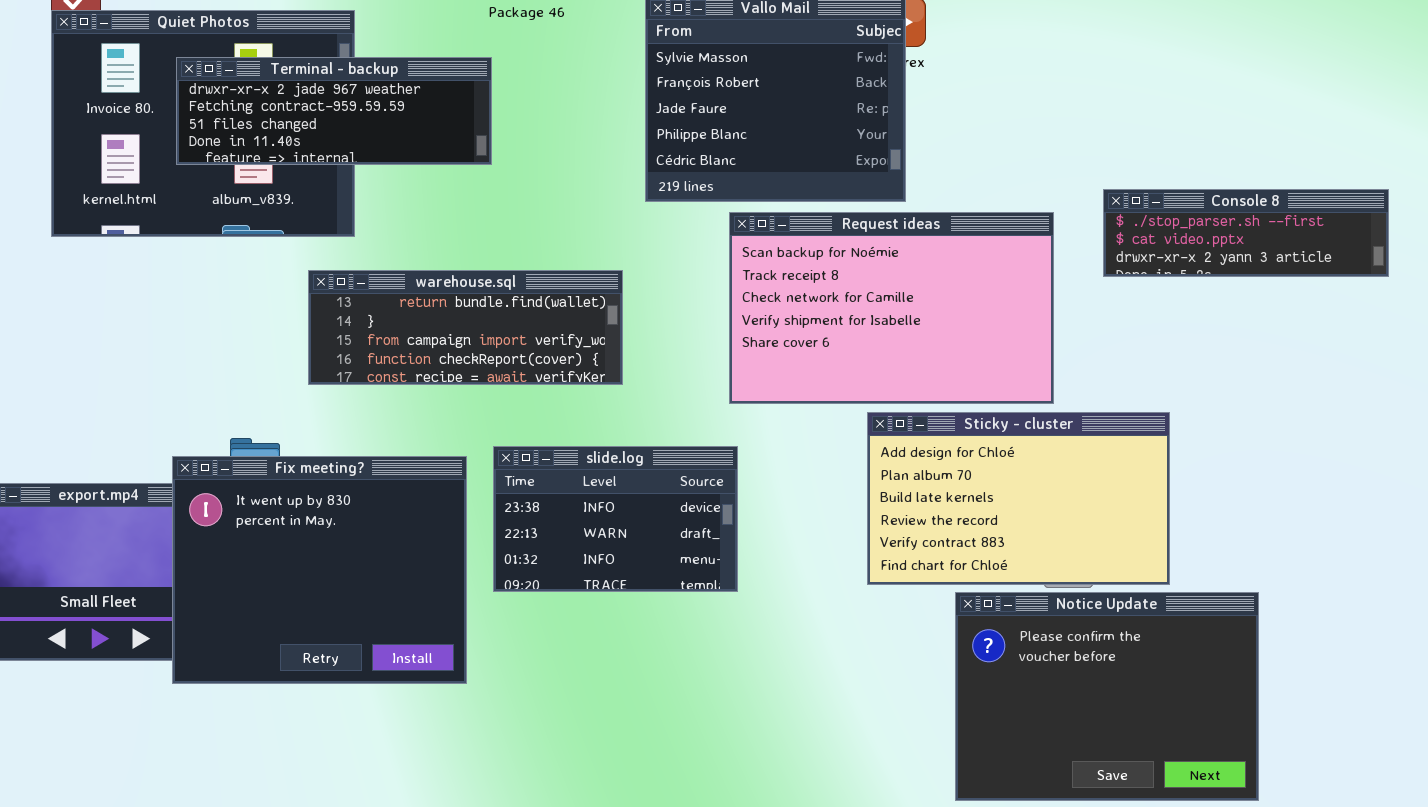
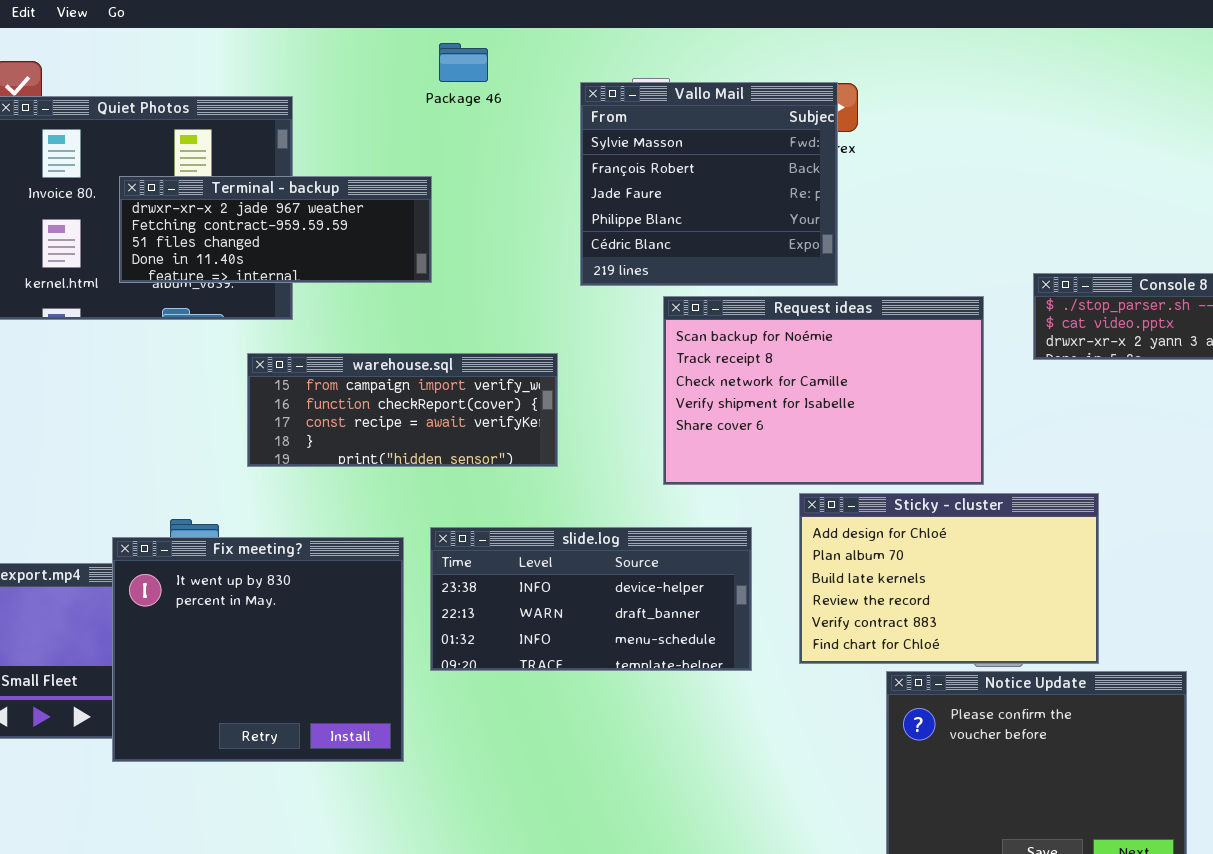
Terminal - backup: [176,57,492,165] -> [119,176,432,283], moved
warehouse.sql: [308,270,623,385] -> [247,353,558,467], scrolled down 2 rows
slide.log: [493,446,738,592] -> [430,527,752,671], resized

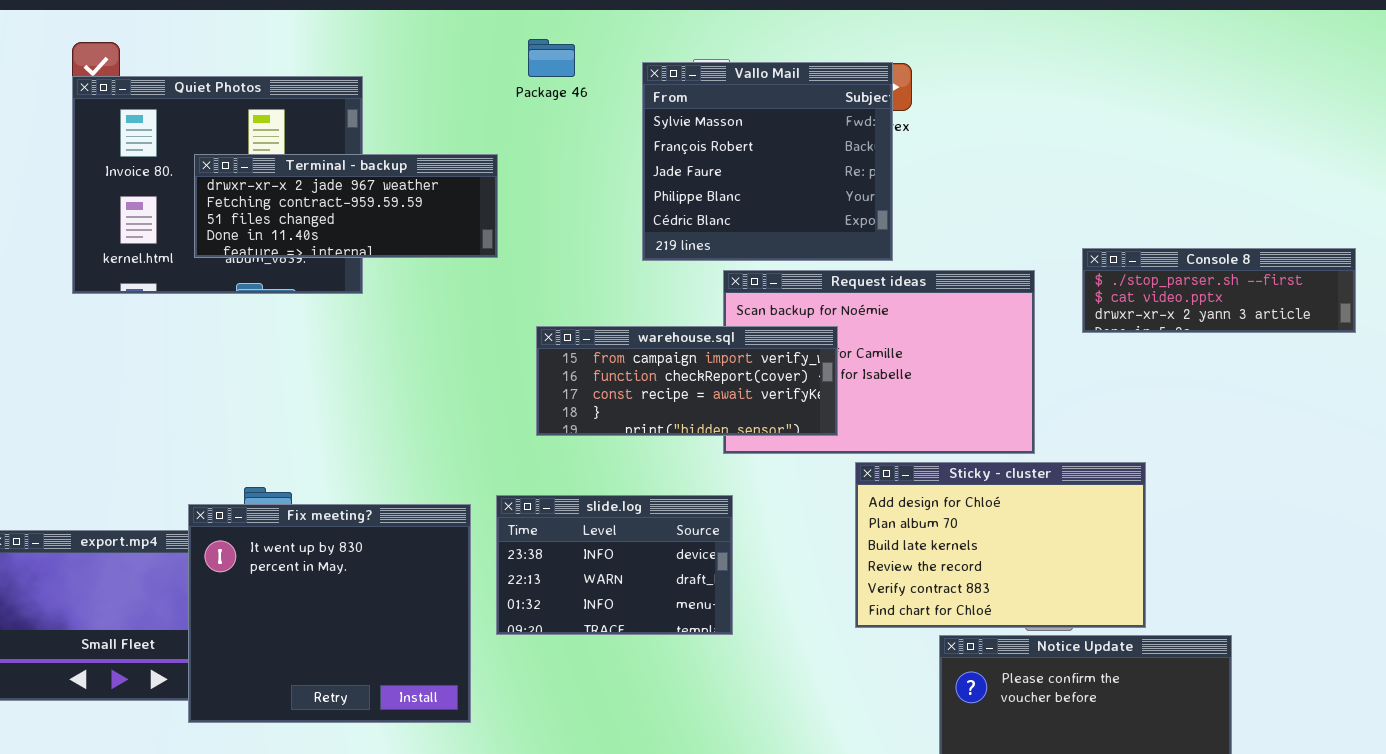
Package 46: [439,43,488,82] -> [528,39,575,77], moved
warehouse.sql: [247,353,558,467] -> [536,326,838,436], moved
slide.log: [430,527,752,671] -> [496,495,733,635], resized

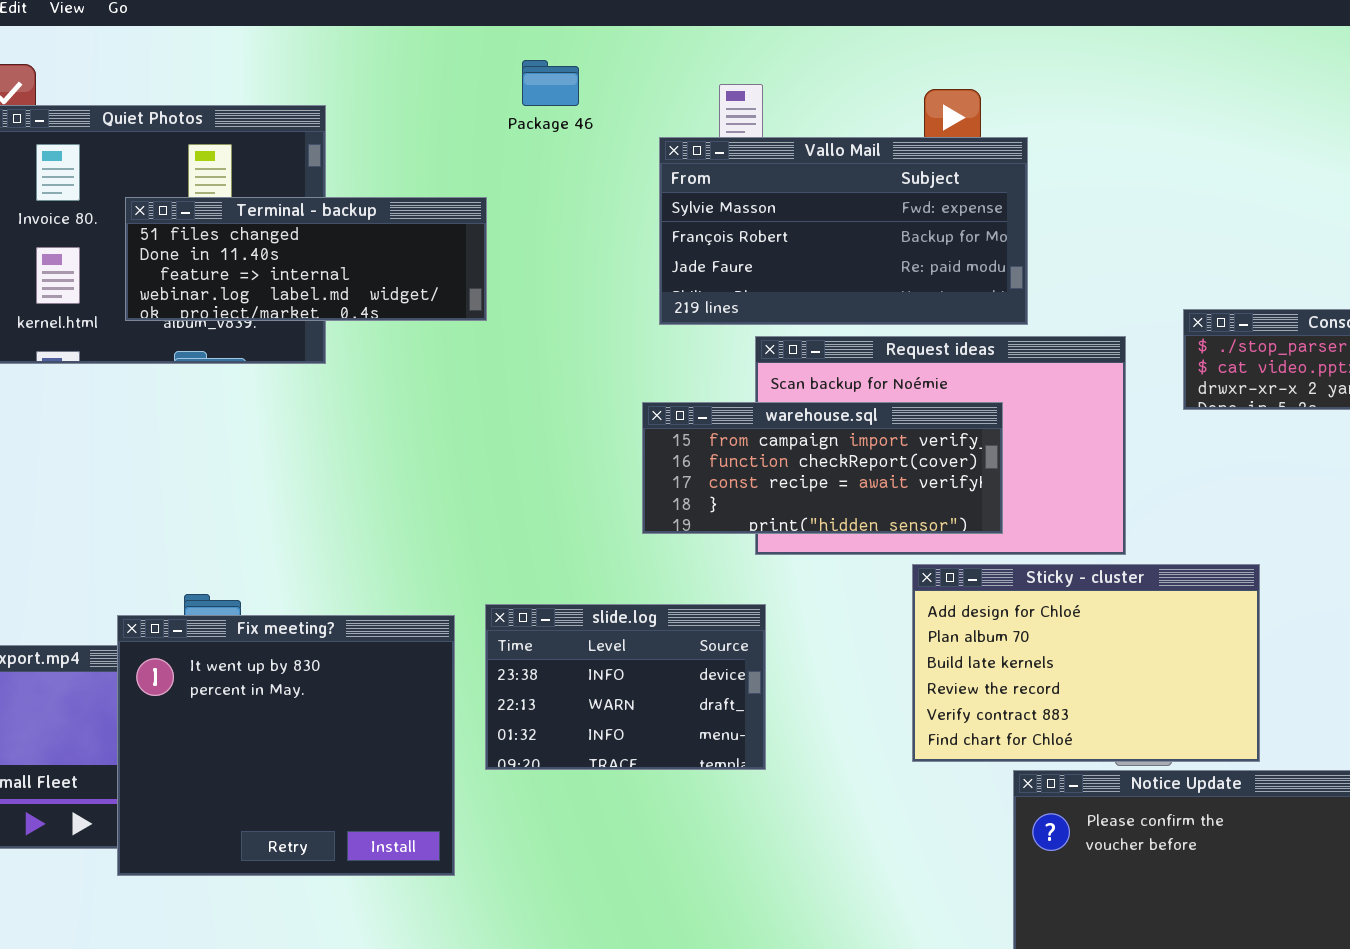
Vallo Mail: [642,62,893,261] -> [659,137,1028,325], resized
Terminal - backup: [194,154,498,258] -> [125,197,487,321], scrolled down 2 rows
warehouse.sql: [536,326,838,436] -> [642,402,1003,534], moved

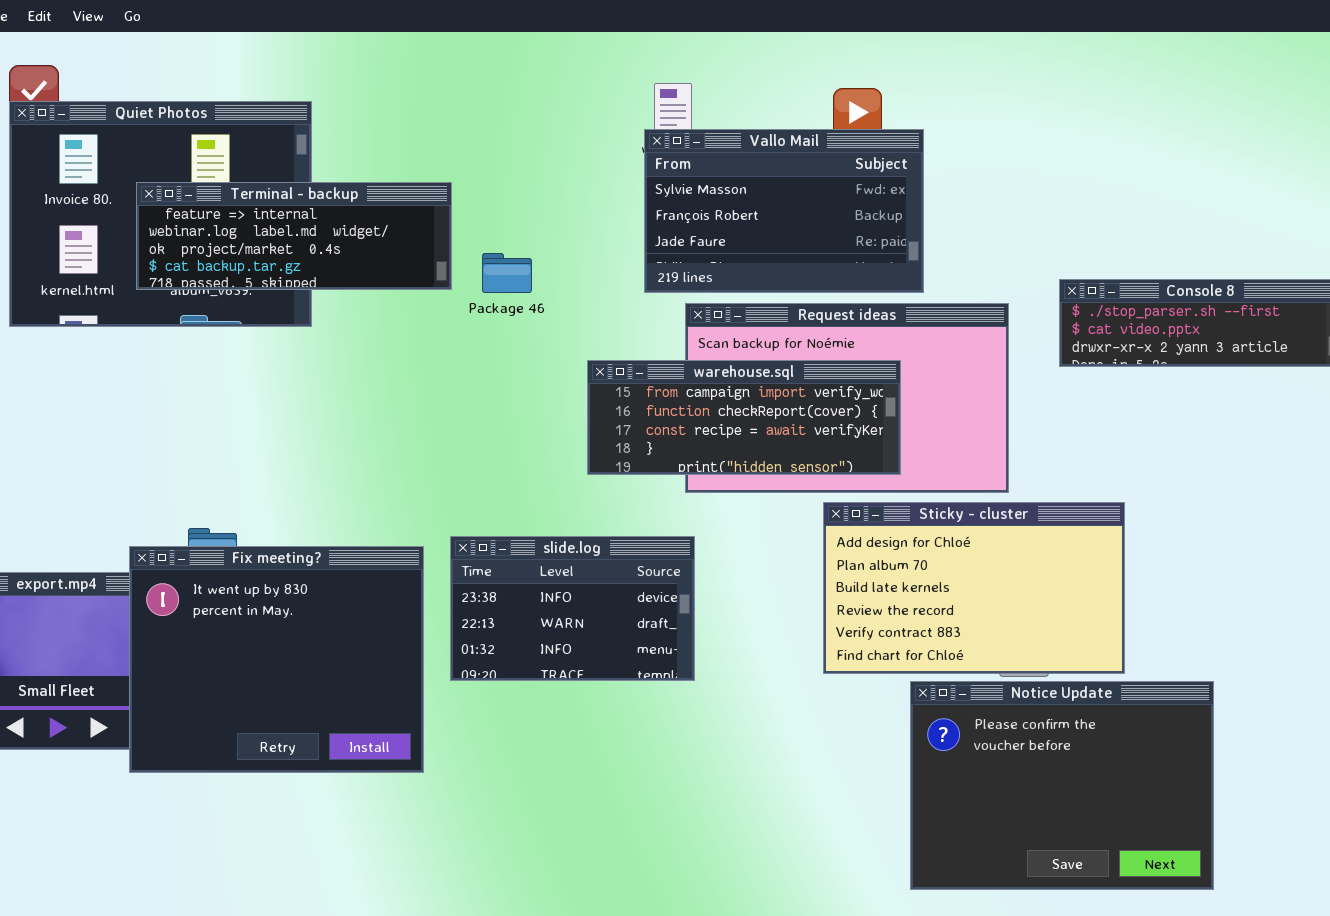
Package 46: [522,60,579,106] -> [482,253,532,293], moved
Vallo Mail: [659,137,1028,325] -> [644,129,924,293], resized
Terminal - backup: [125,197,487,321] -> [136,182,452,290], scrolled down 2 rows

